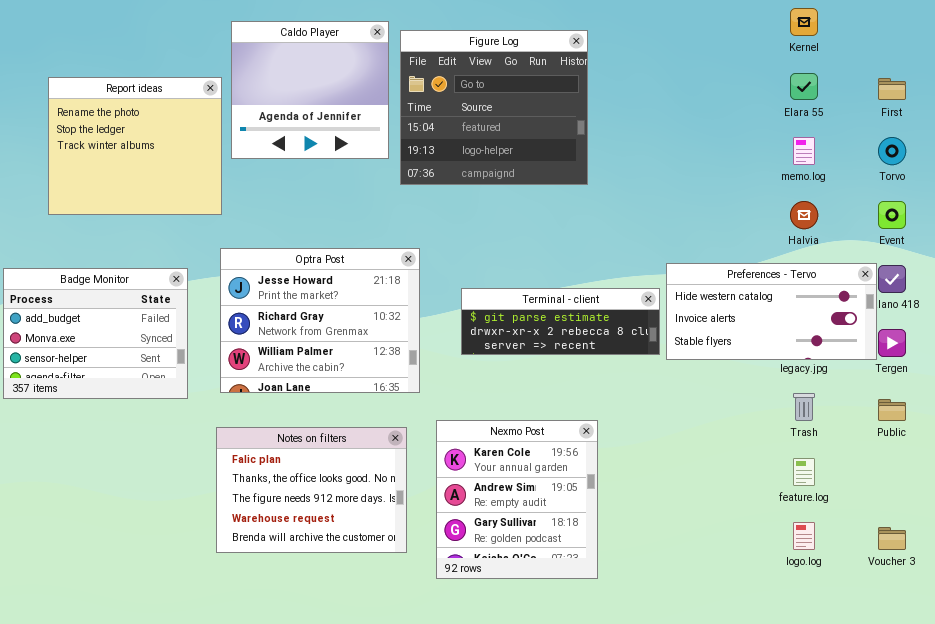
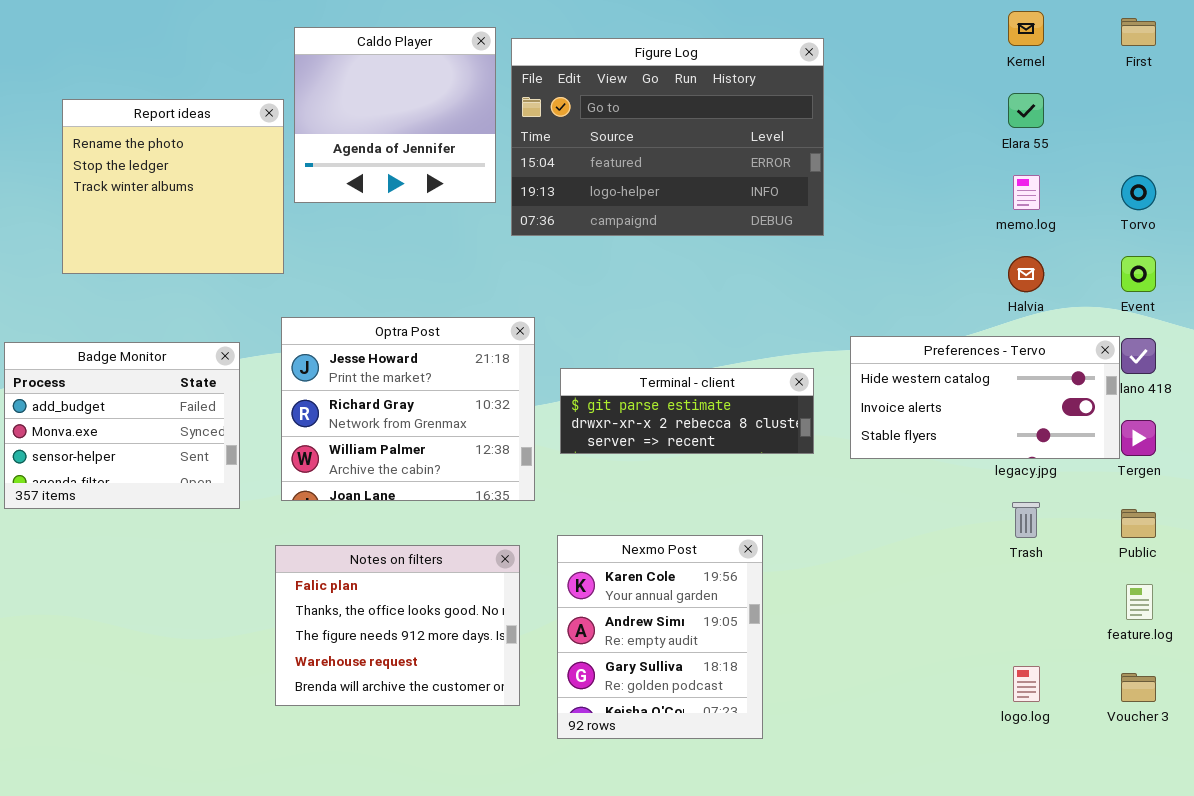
Figure Log: [400,30,588,185] -> [511,38,824,236], resized
First: [878,78,906,100] -> [1121,18,1156,46], moved
Terminal - client: [461,288,660,355] -> [560,368,814,454], moved
feature.log: [793,458,815,486] -> [1126,584,1153,620], moved

